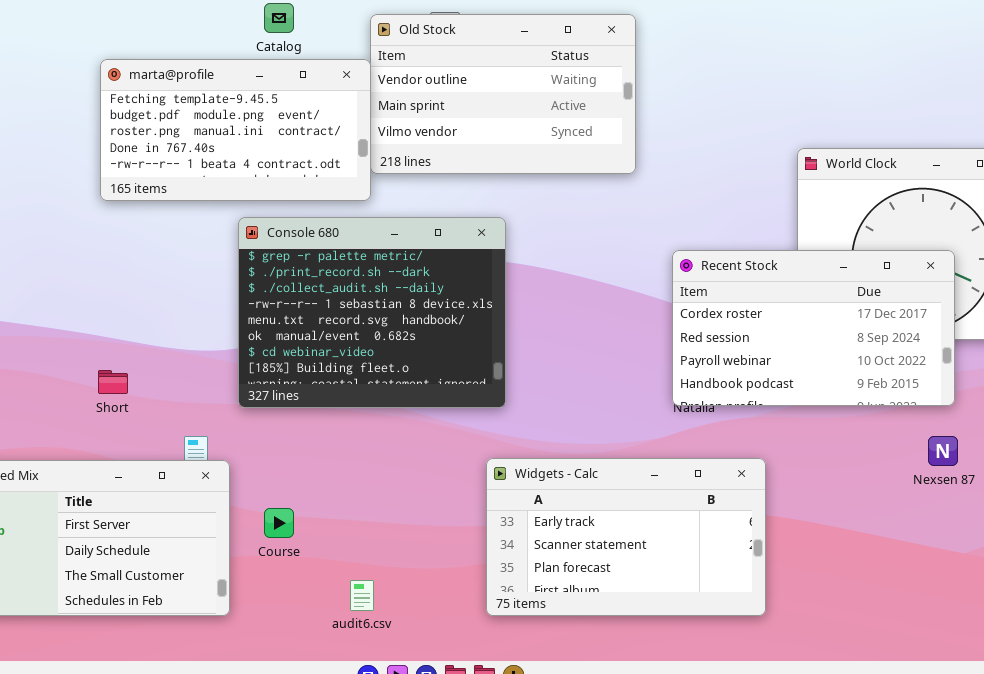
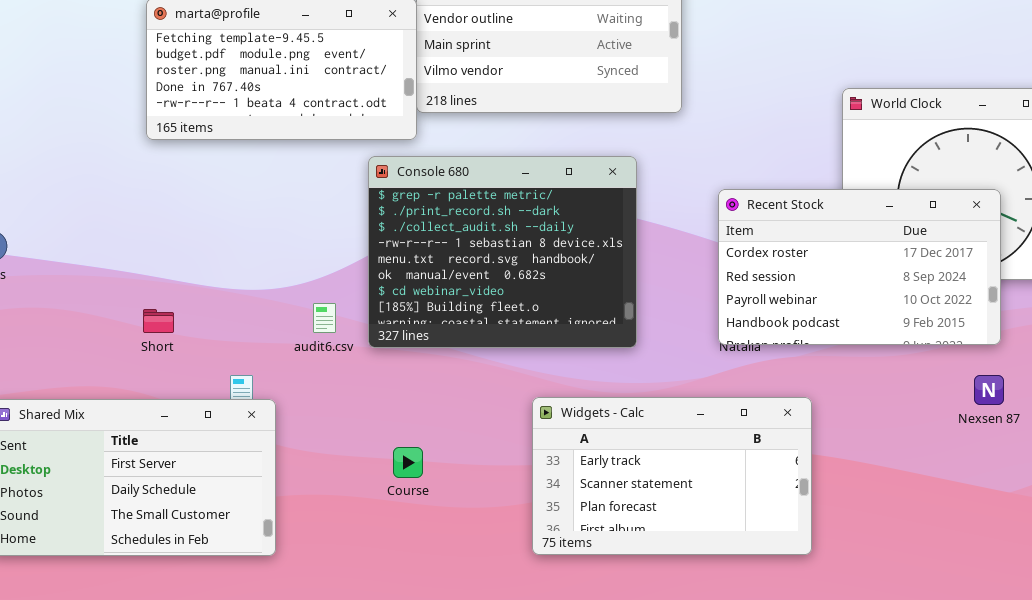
Console 680: [238,217,506,408] -> [368,156,637,348], moved
Course: [264,508,294,538] -> [393,447,423,478], moved
audit6.csv: [350,580,374,611] -> [313,303,336,333], moved

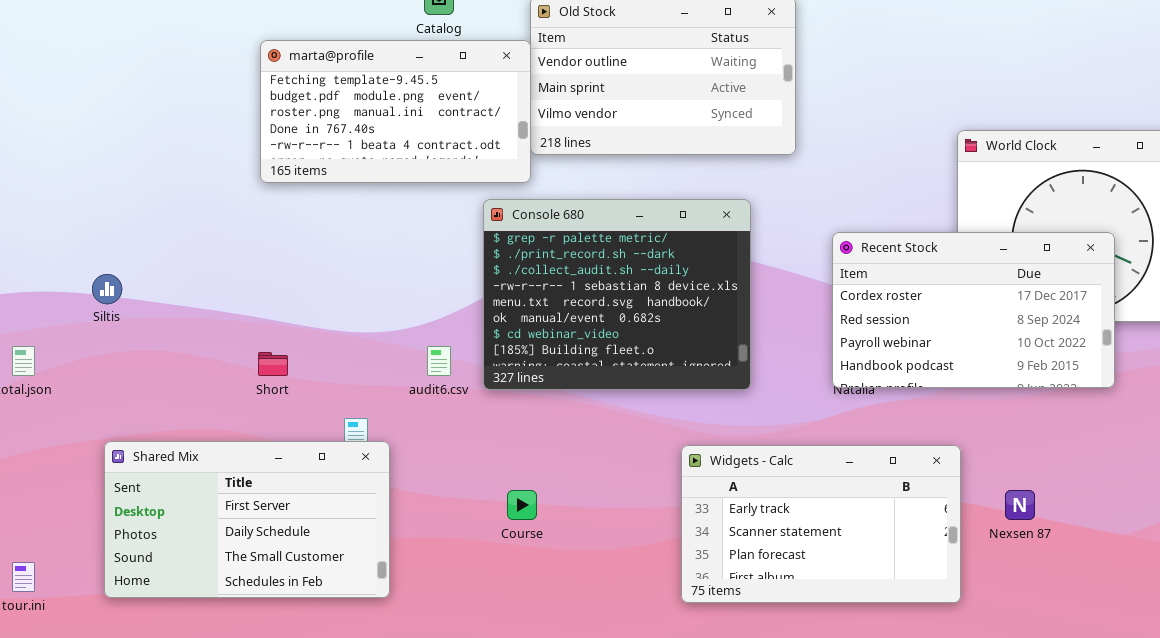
Nexsen 87: [974,375,1004,405] -> [1005,490,1035,520], moved
Widgets - Calc: [532,397,812,555] -> [681,445,961,603], moved

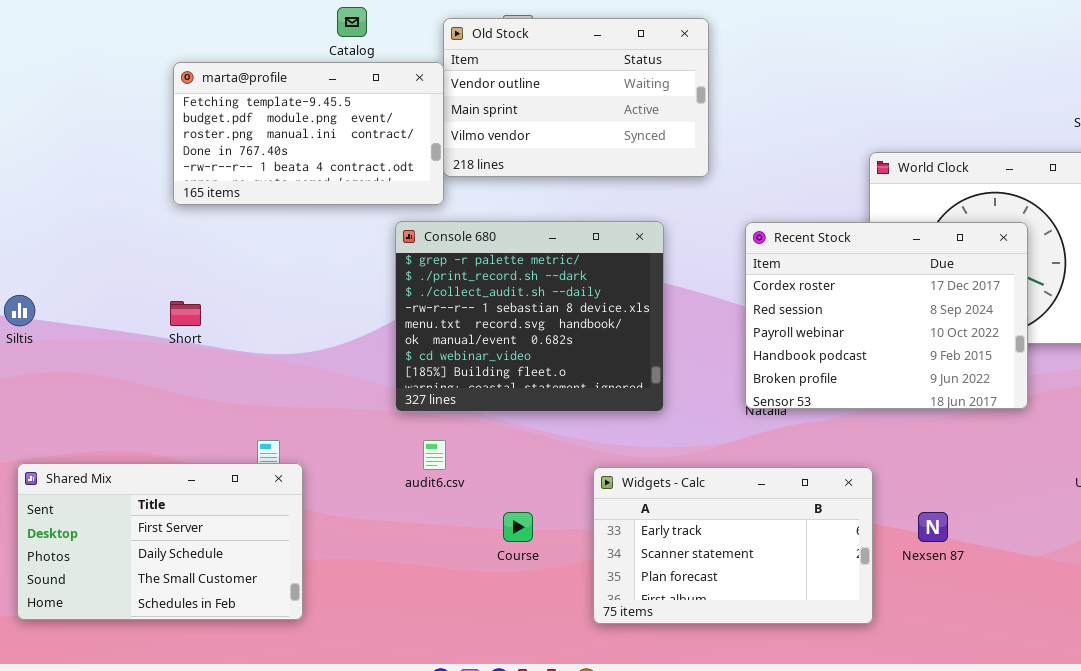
Recent Stock: [832,232,1115,388] -> [745,222,1028,409], resized
audit6.csv: [427,346,451,376] -> [423,440,446,470], moved
Short: [258,352,288,376] -> [170,301,201,326], moved
Course: [507,490,537,520] -> [503,512,533,542], moved

